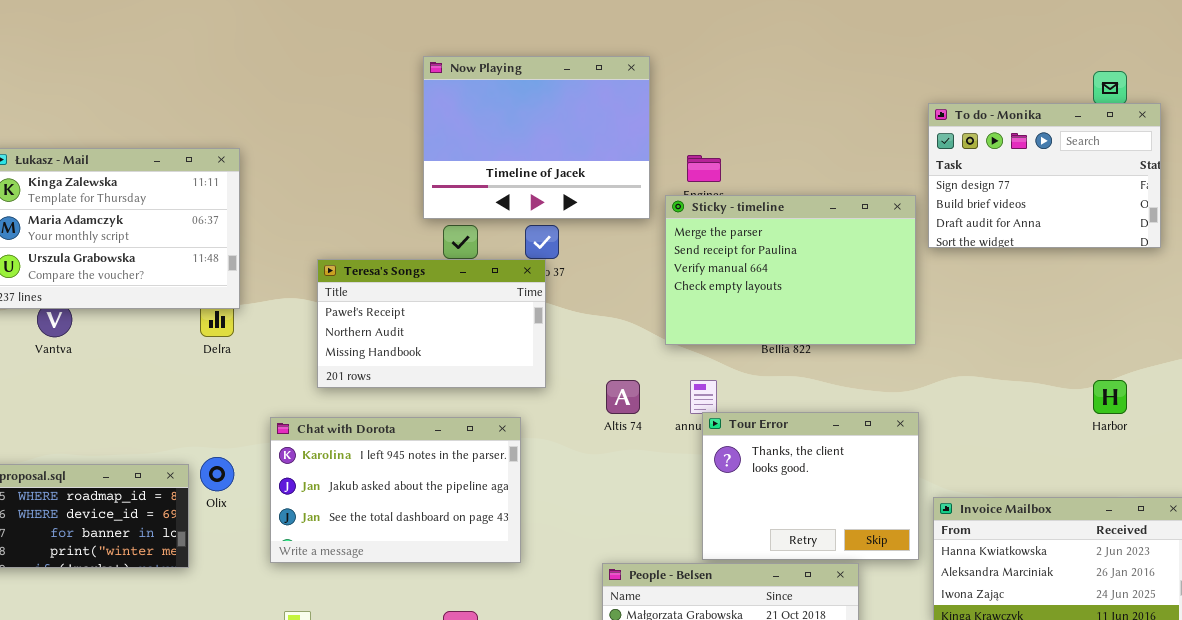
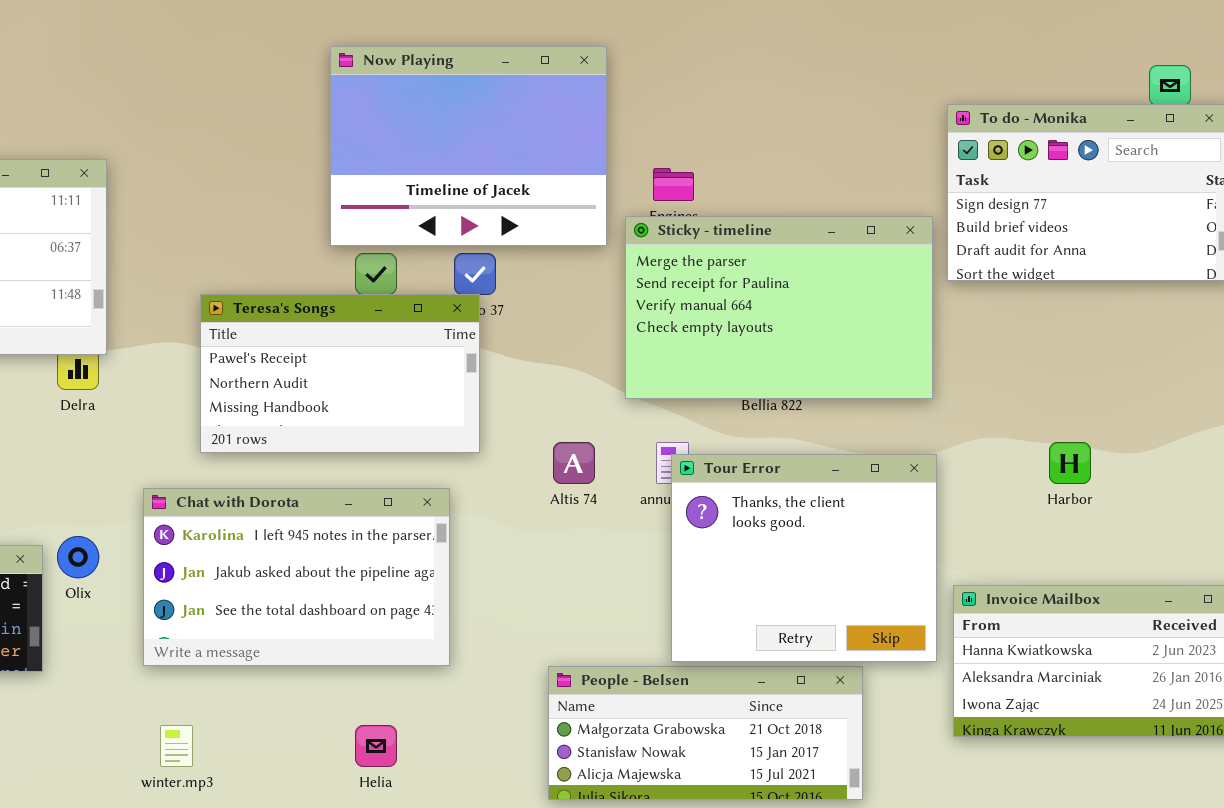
Harbor: [1093,380,1127,414] -> [1049,442,1091,484], moved
Tour Error: [702,412,919,560] -> [671,454,937,662], resized

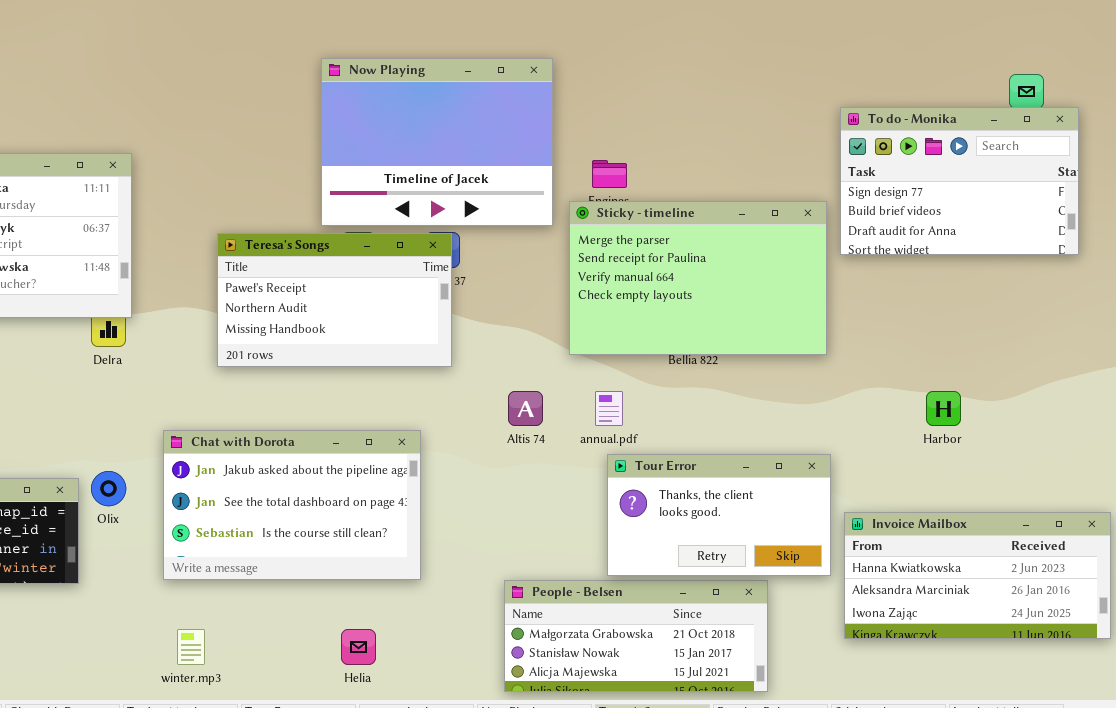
Teresa's Songs: [200,294,480,453] -> [217,233,452,367], moved
Tour Error: [671,454,937,662] -> [607,454,831,576], resized
Chat with Dorota: [143,488,450,666] -> [163,430,421,580], scrolled down 1 row

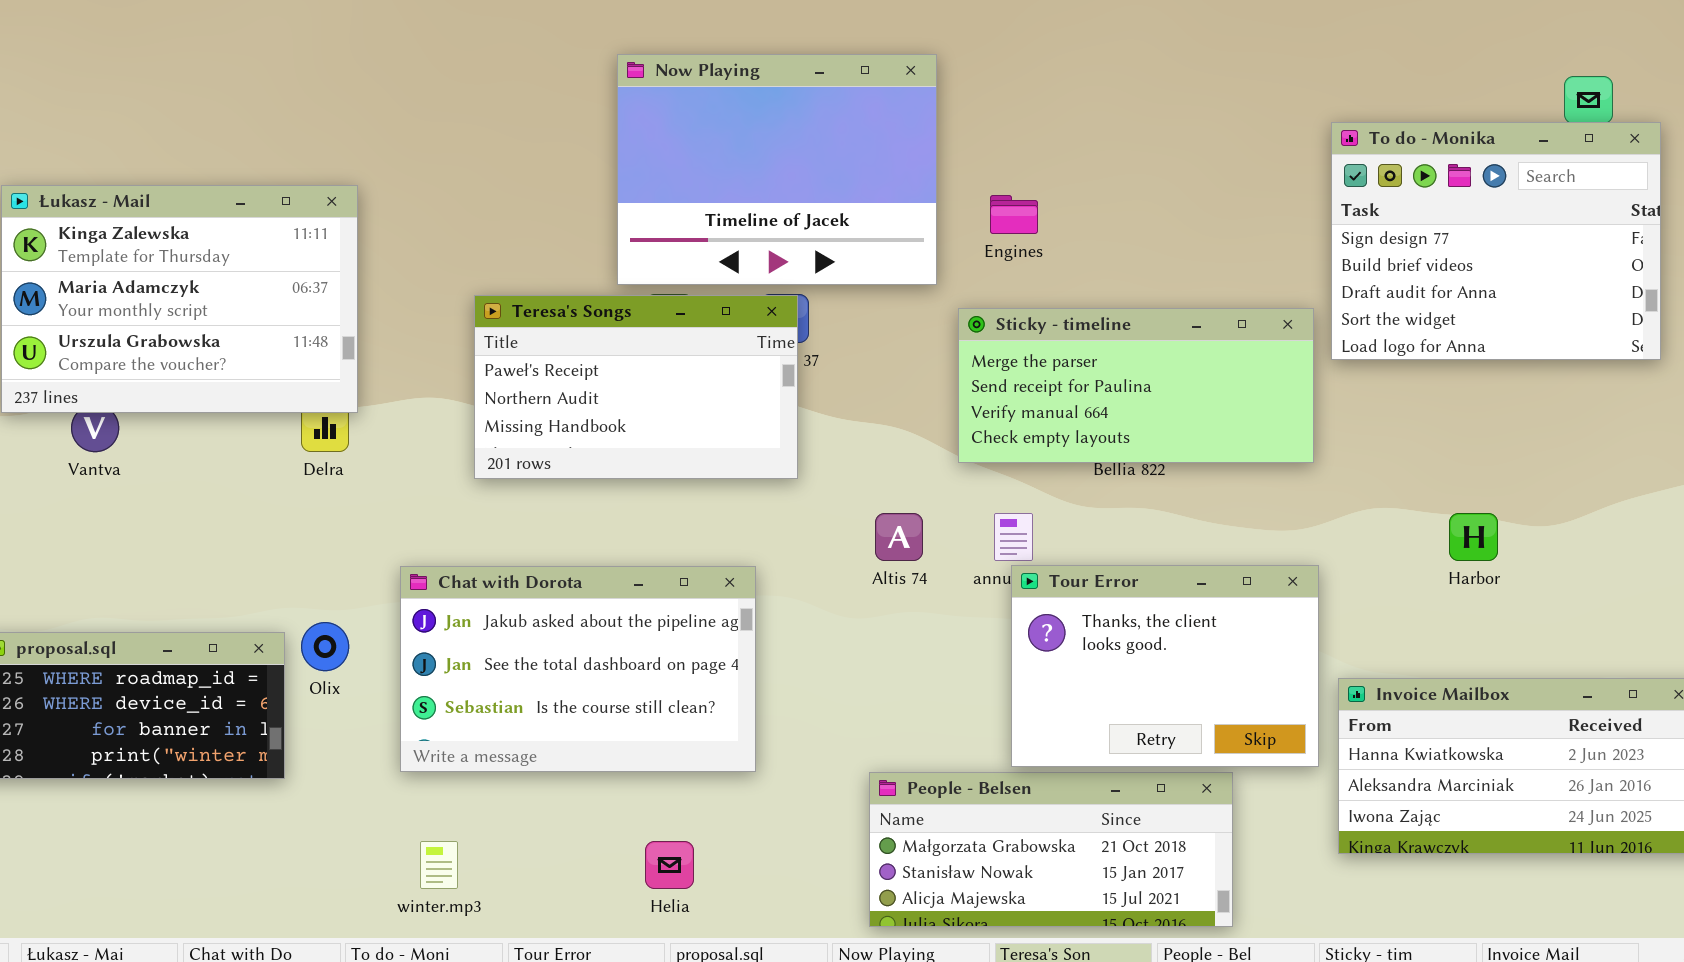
To do - Monika: [840,107,1079,255] -> [1331,122,1661,360], resized
Sticky - timeline: [569,201,827,355] -> [958,308,1314,463], resized
Tour Error: [607,454,831,576] -> [1011,565,1319,767], resized

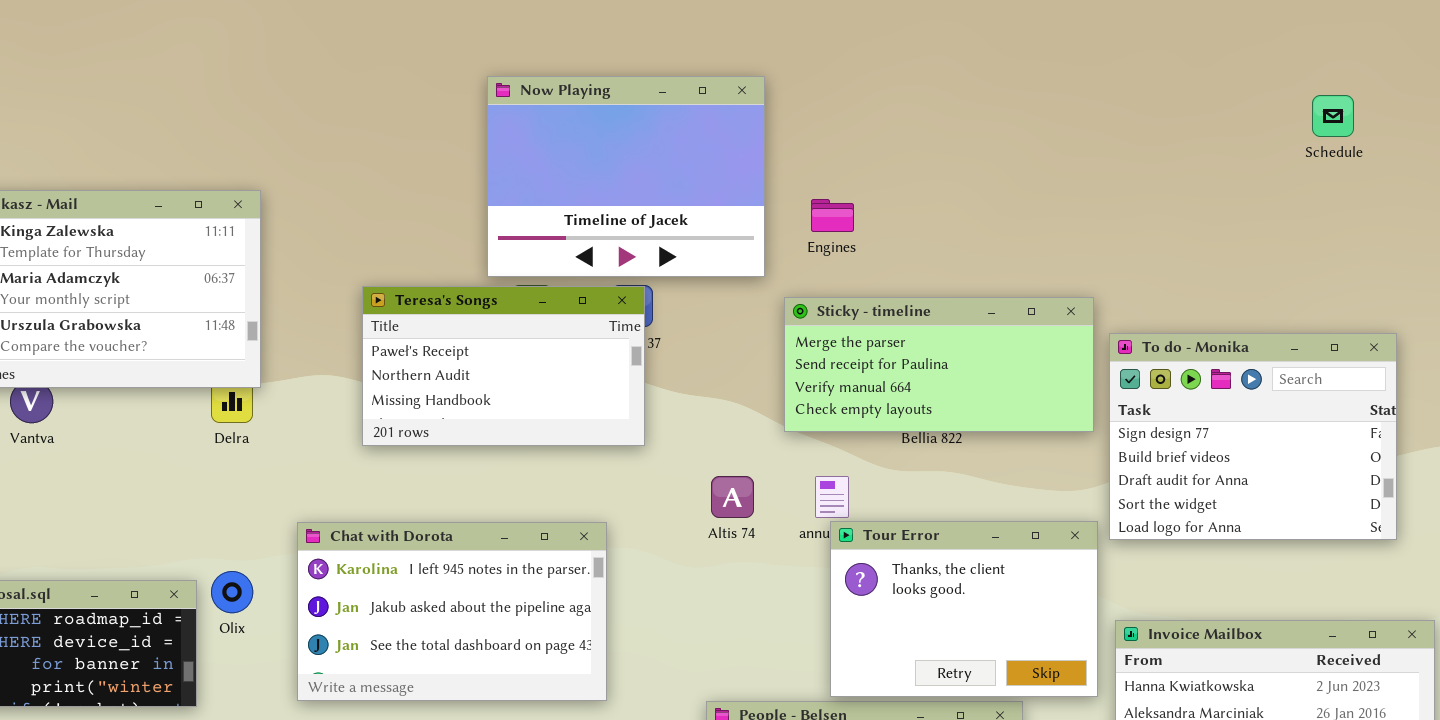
To do - Monika: [1331,122,1661,360] -> [1109,333,1397,540], moved
Chat with Dorota: [400,566,756,772] -> [297,522,607,701], scrolled up 1 row

